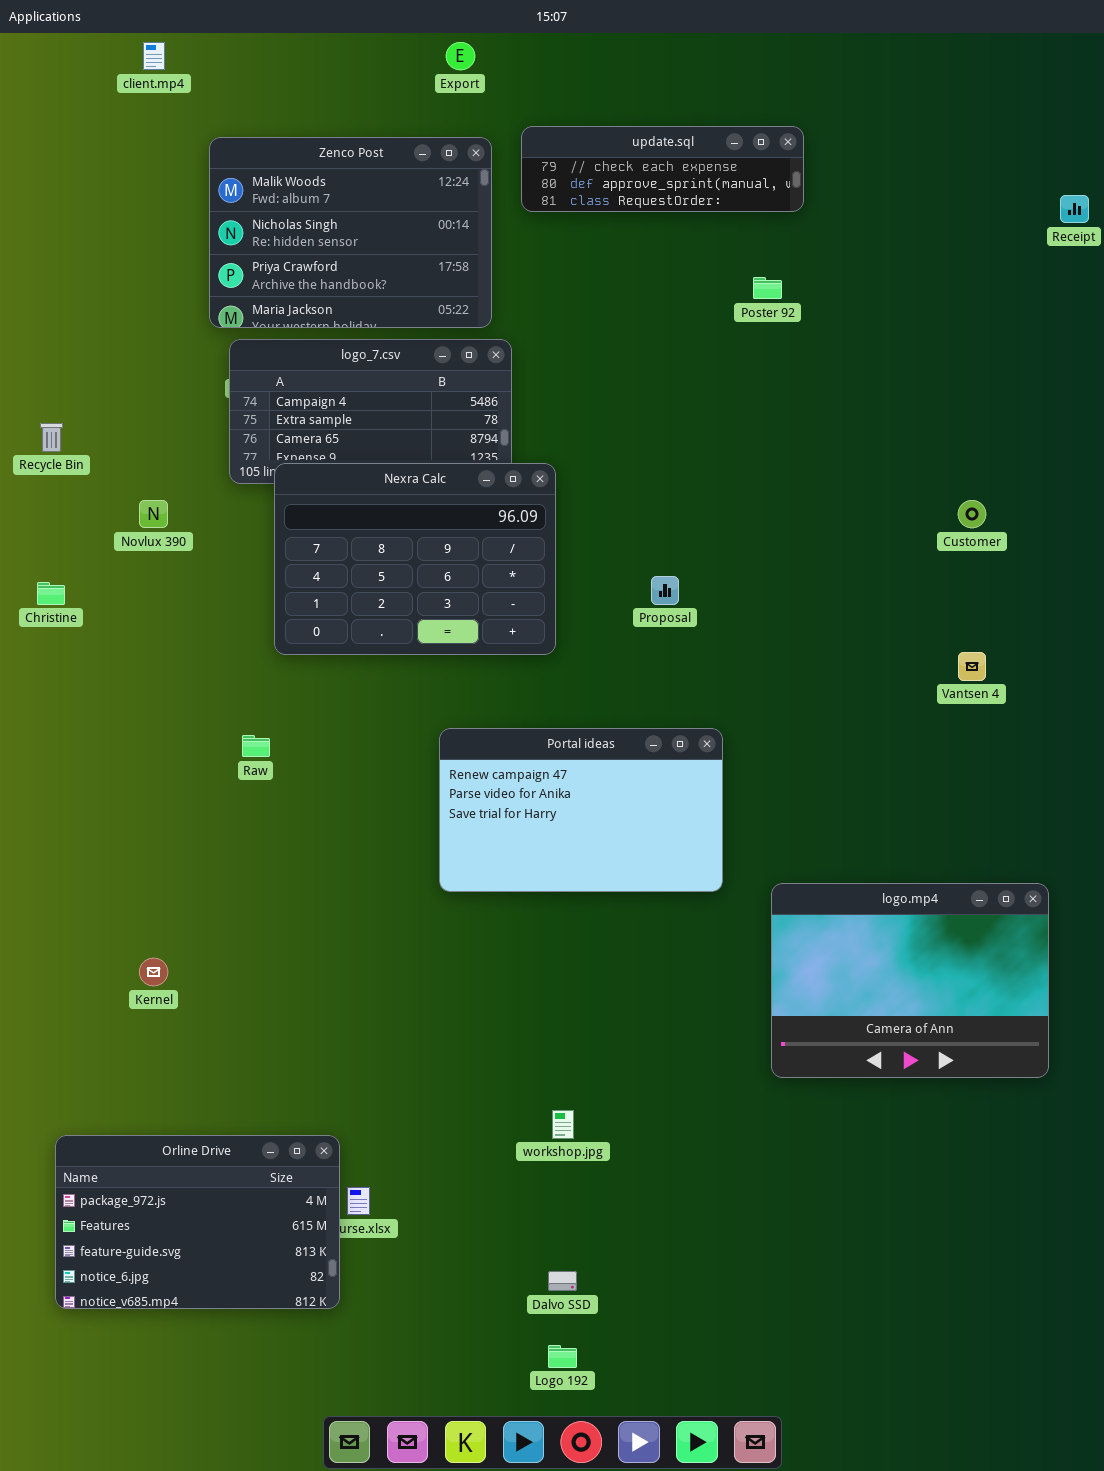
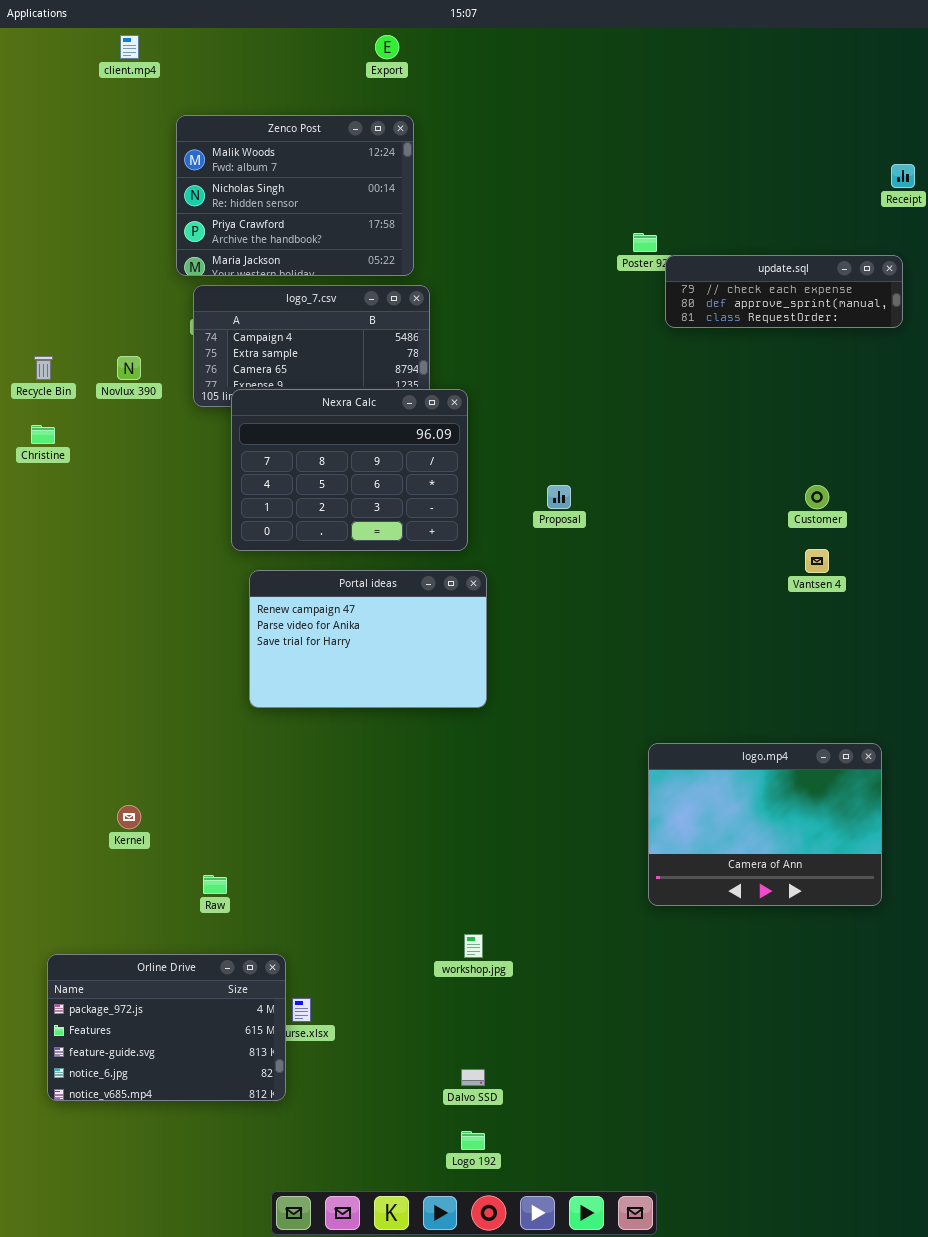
update.sql: [521,126,804,212] -> [665,255,903,328], moved
Novlux 390: [139,500,168,528] -> [117,356,141,380], moved
Customer: [958,500,986,528] -> [805,485,829,509], moved
Christine: [37,582,65,605] -> [31,425,55,444], moved
Portal ideas: [439,728,723,892] -> [249,570,487,708], moved
Raw: [242,735,270,757] -> [203,875,227,894], moved

